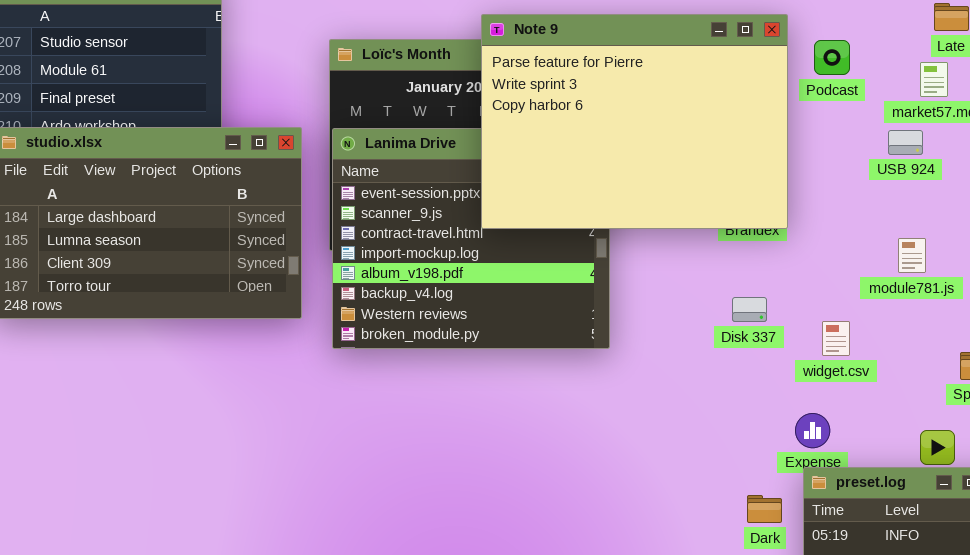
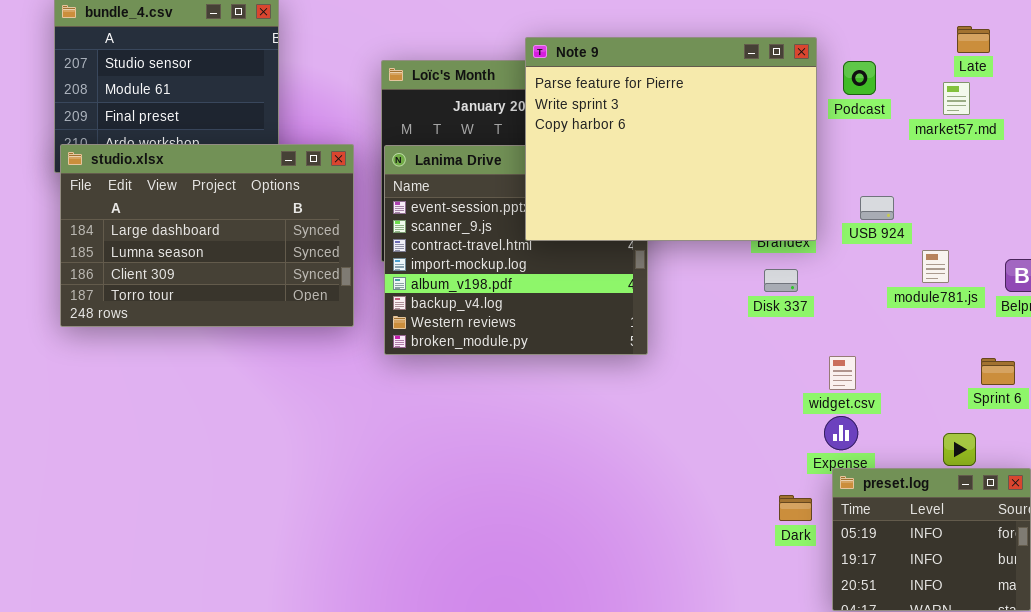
USB 924: [888,130,923,155] -> [860,196,894,220], moved
Disk 337: [732,297,767,322] -> [764,269,798,292], moved
widget.csv: [822,321,850,356] -> [829,356,856,390], moved

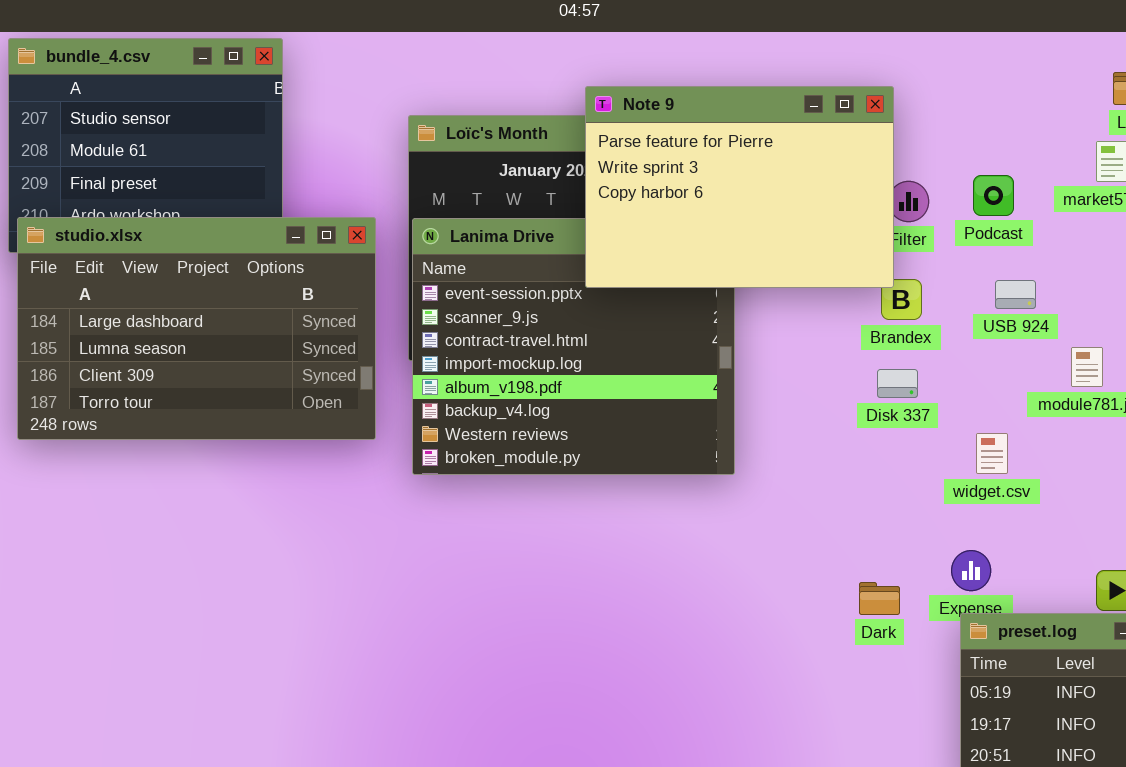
Note 9: [525,37,817,241] -> [585,86,894,288], resized
Podcast: [843,61,876,95] -> [973,175,1014,216], moved
widget.csv: [829,356,856,390] -> [976,433,1008,474], moved
Dark: [779,495,812,521] -> [859,582,900,615], moved

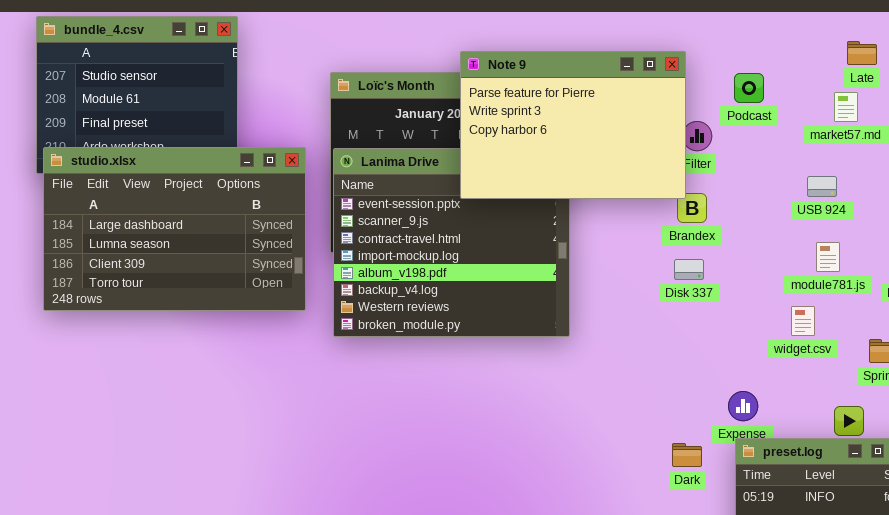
Podcast: [973,175,1014,216] -> [734,73,764,103], moved
USB 924: [995,280,1036,309] -> [807,176,837,197], moved
widget.csv: [976,433,1008,474] -> [791,306,815,336], moved
Dark: [859,582,900,615] -> [672,443,702,467], moved

